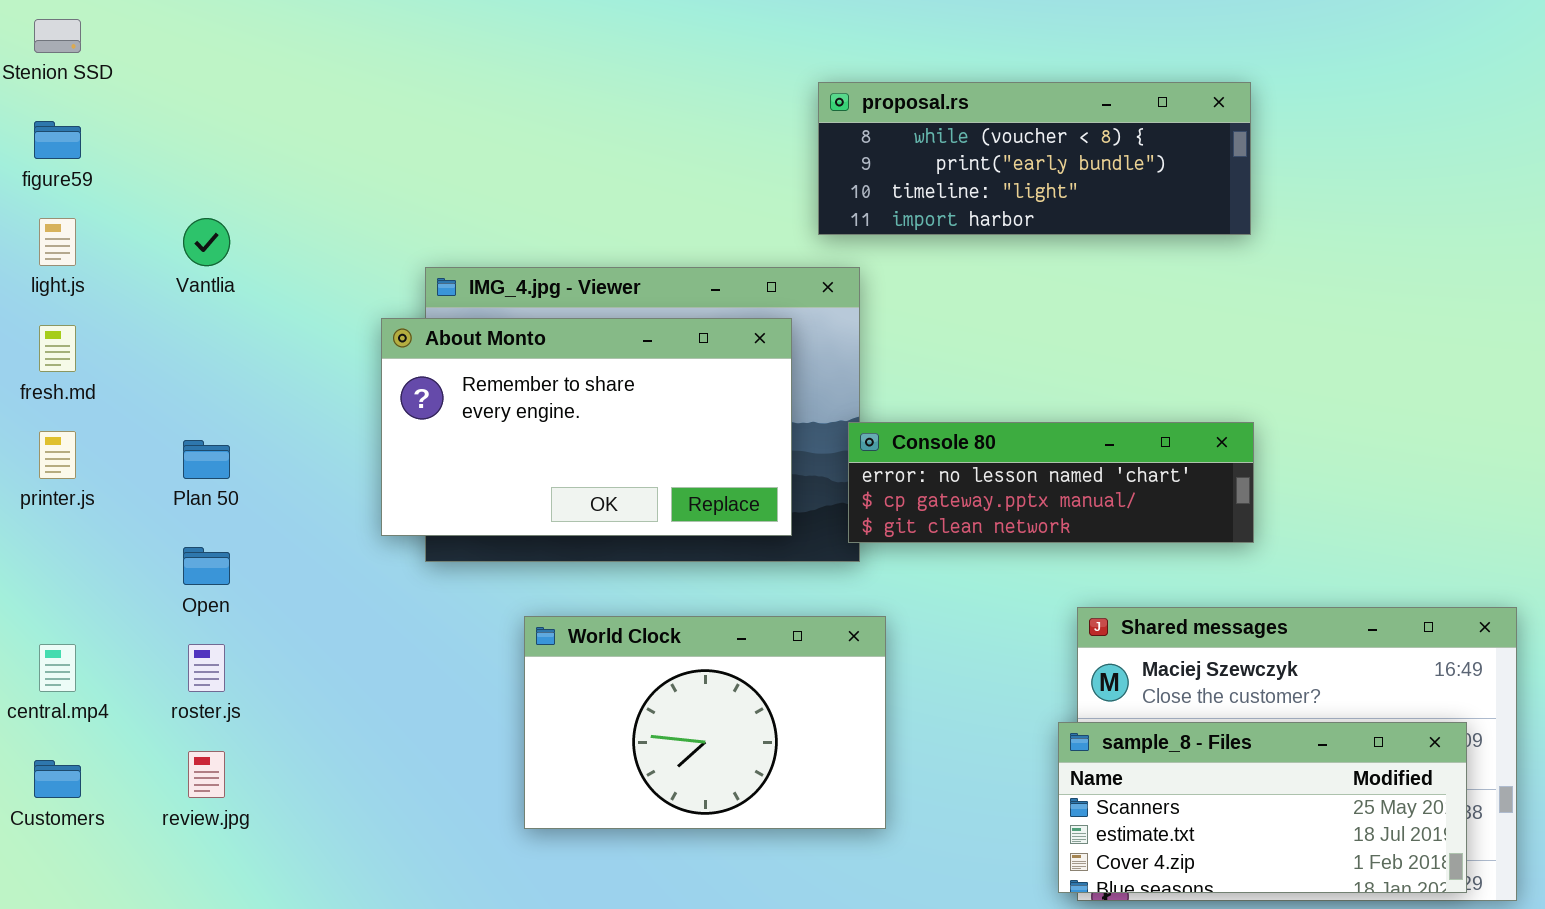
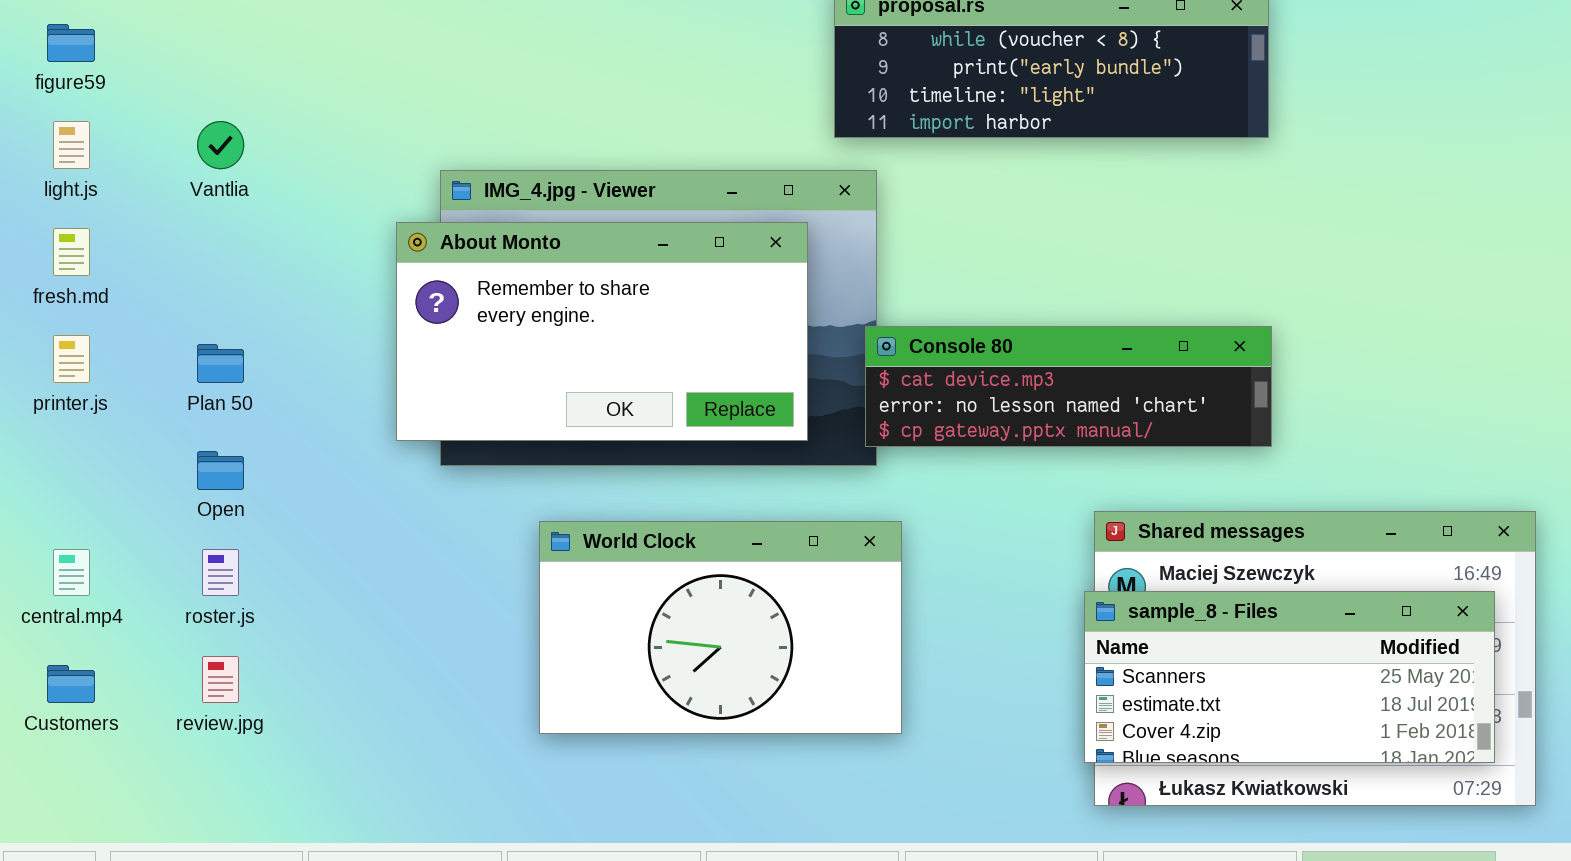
Console 80: [848,422,1254,543] -> [865,326,1272,447], scrolled up 1 row
sample_8 - Files: [1058,722,1467,893] -> [1084,591,1495,763], moved

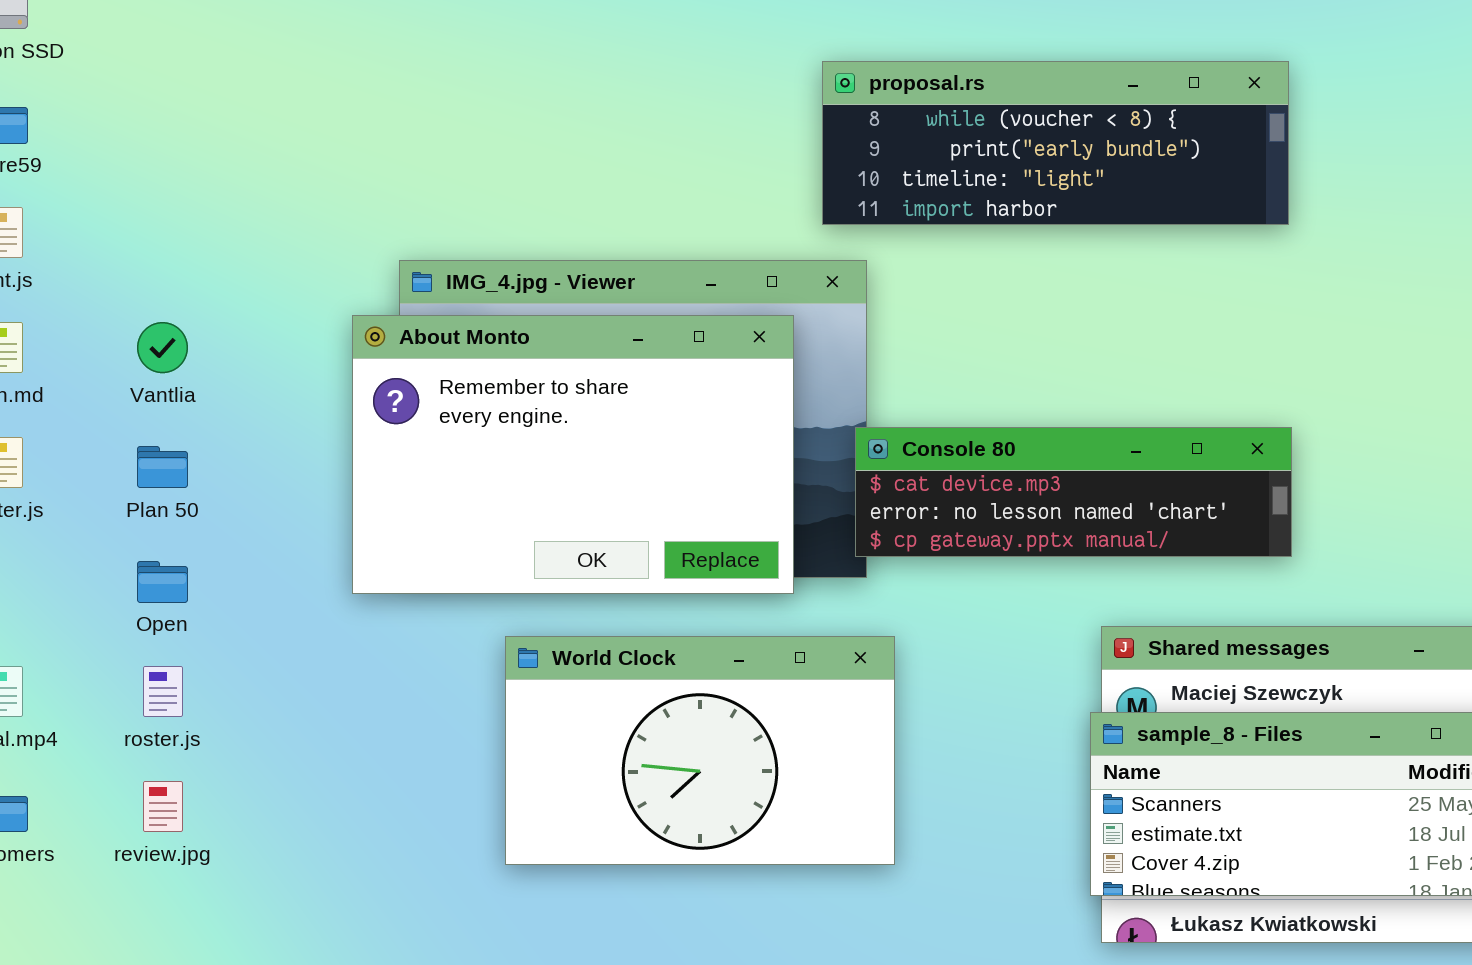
Vantlia: [197,121,244,169] -> [137,322,188,373], moved
About Monto: [396,222,808,441] -> [352,315,794,594], resized

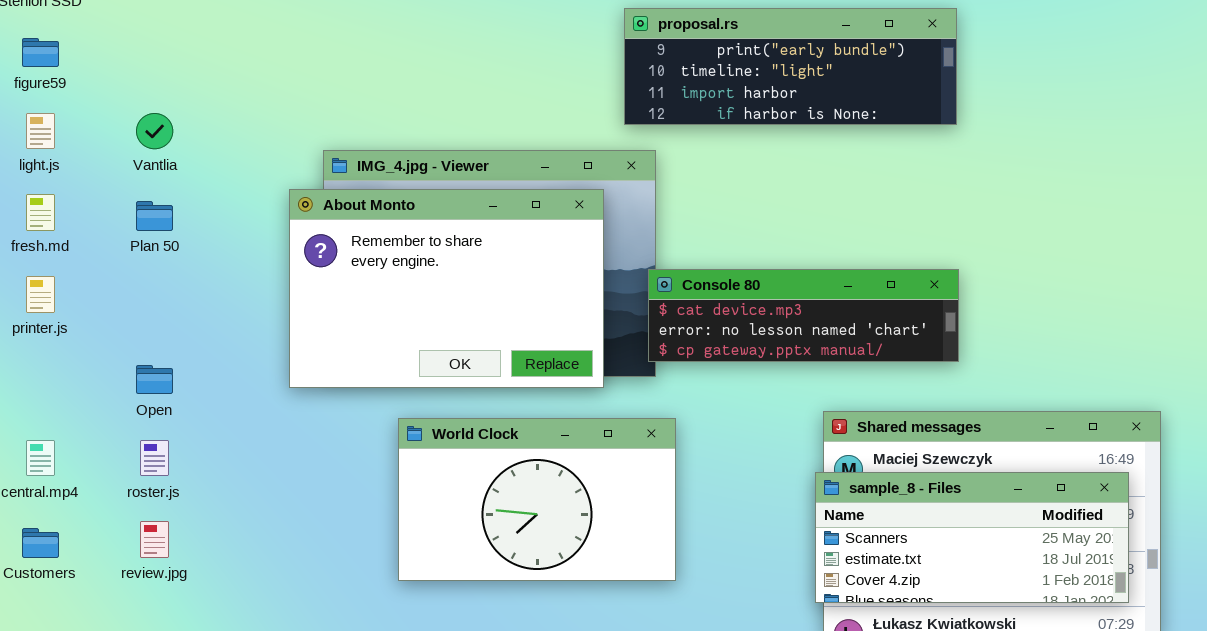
proposal.rs: [822,61,1289,225] -> [624,8,957,125], scrolled down 1 row
Vantlia: [137,322,188,373] -> [136,113,173,149], moved
Plan 50: [137,446,188,488] -> [136,201,173,231], moved

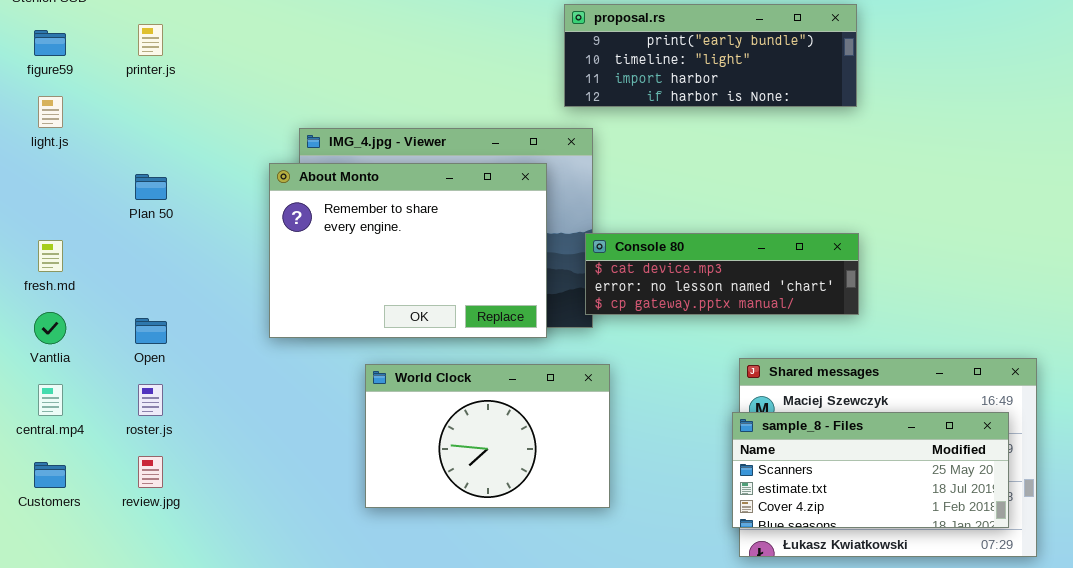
Vantlia: [136,113,173,149] -> [34,312,66,344], moved
fresh.md: [26,194,55,231] -> [38,240,63,272], moved
printer.js: [26,276,55,313] -> [138,24,163,56], moved

